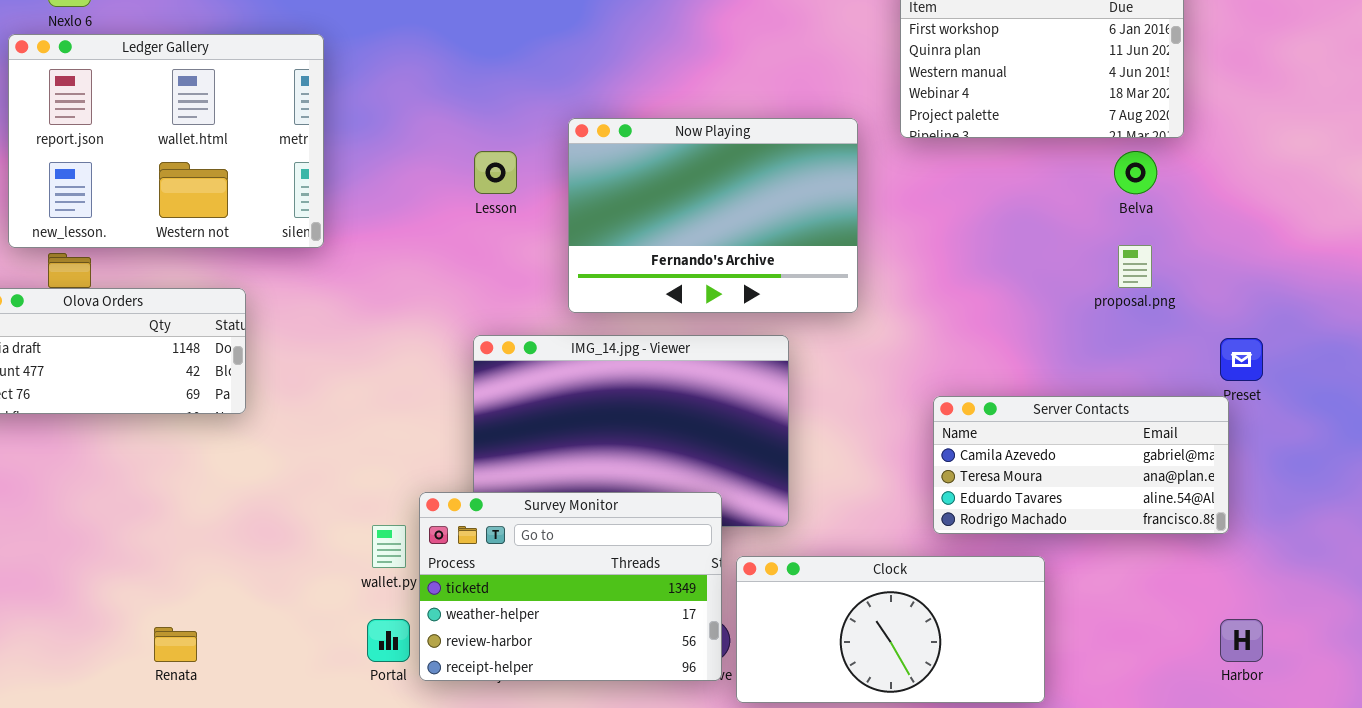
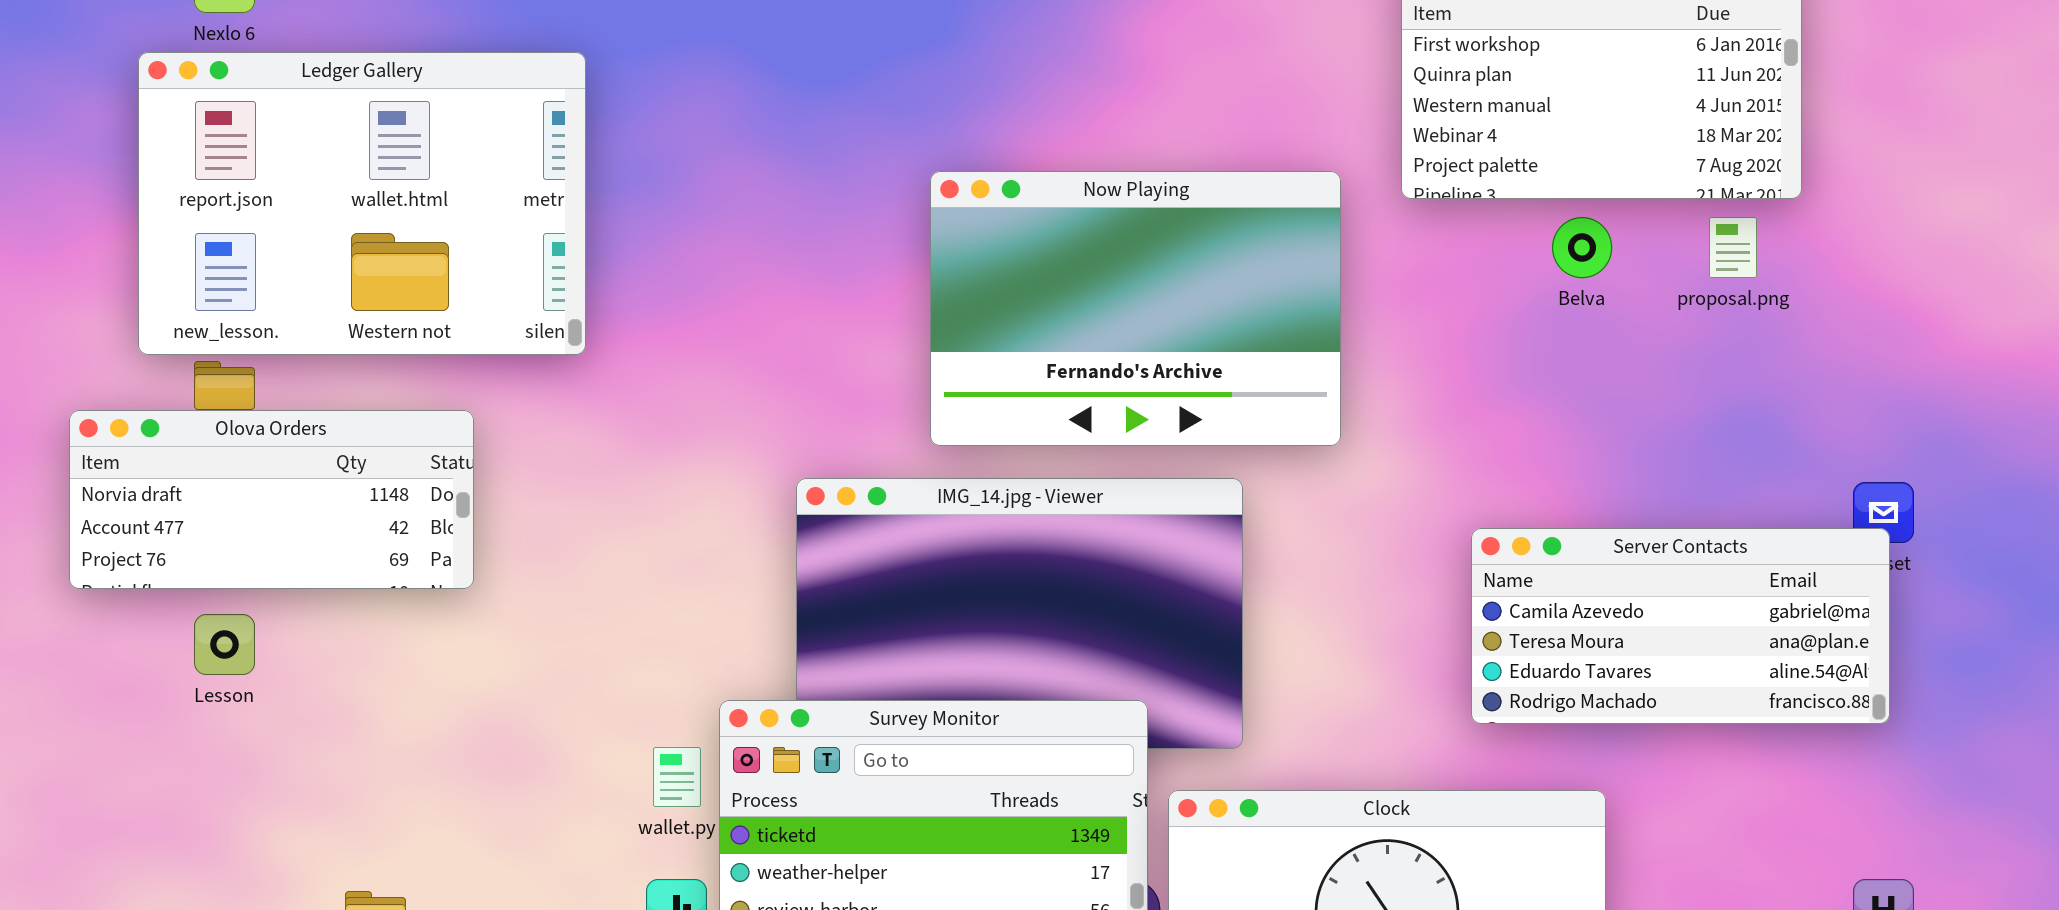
Lesson: [474,151,517,194] -> [194,614,255,675], moved
Belva: [1114,151,1157,194] -> [1552,217,1612,278], moved
proposal.png: [1118,245,1152,288] -> [1709,217,1757,278], moved
Server Contacts: [933,396,1229,534] -> [1471,528,1890,724], moved

